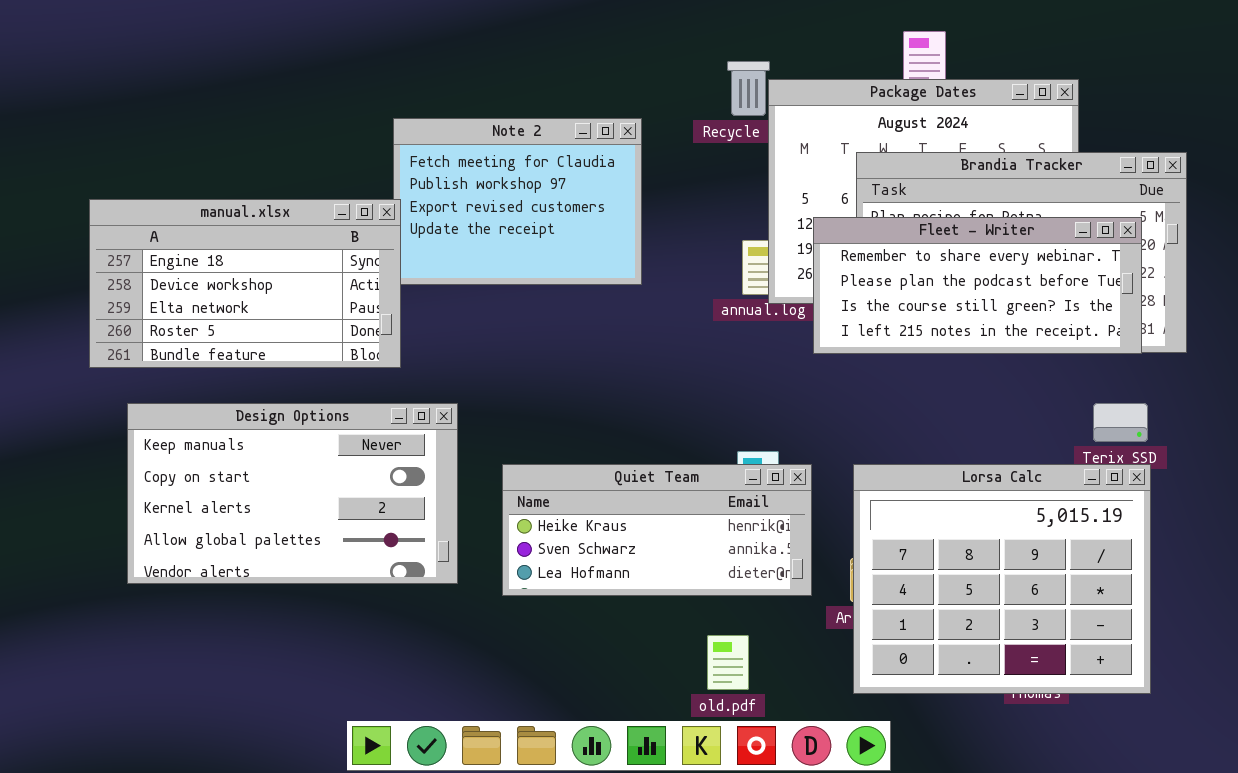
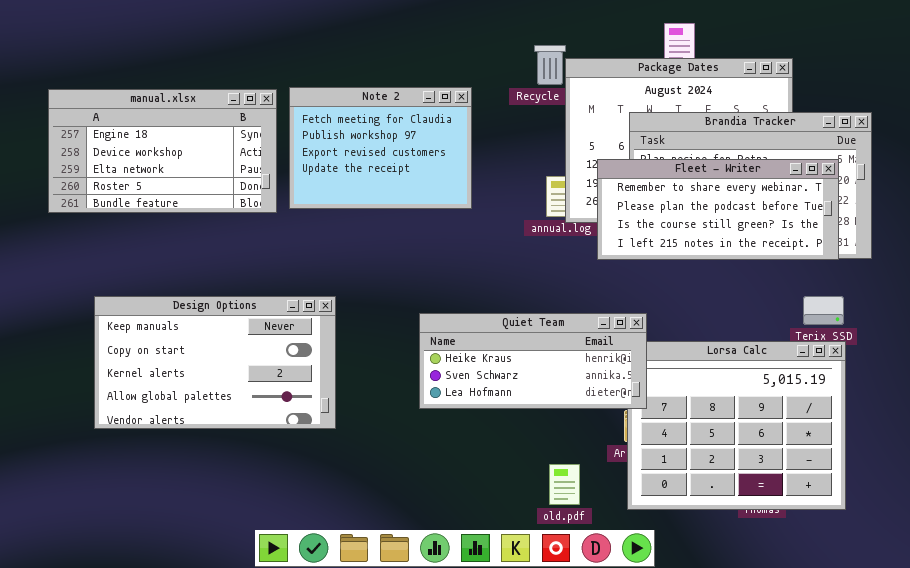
manual.xlsx: [89,199,401,368] -> [48,89,277,213], moved
Quiet Team: [502,464,812,596] -> [419,313,647,409], moved
old.pdf: [707,635,749,690] -> [549,464,580,505], moved

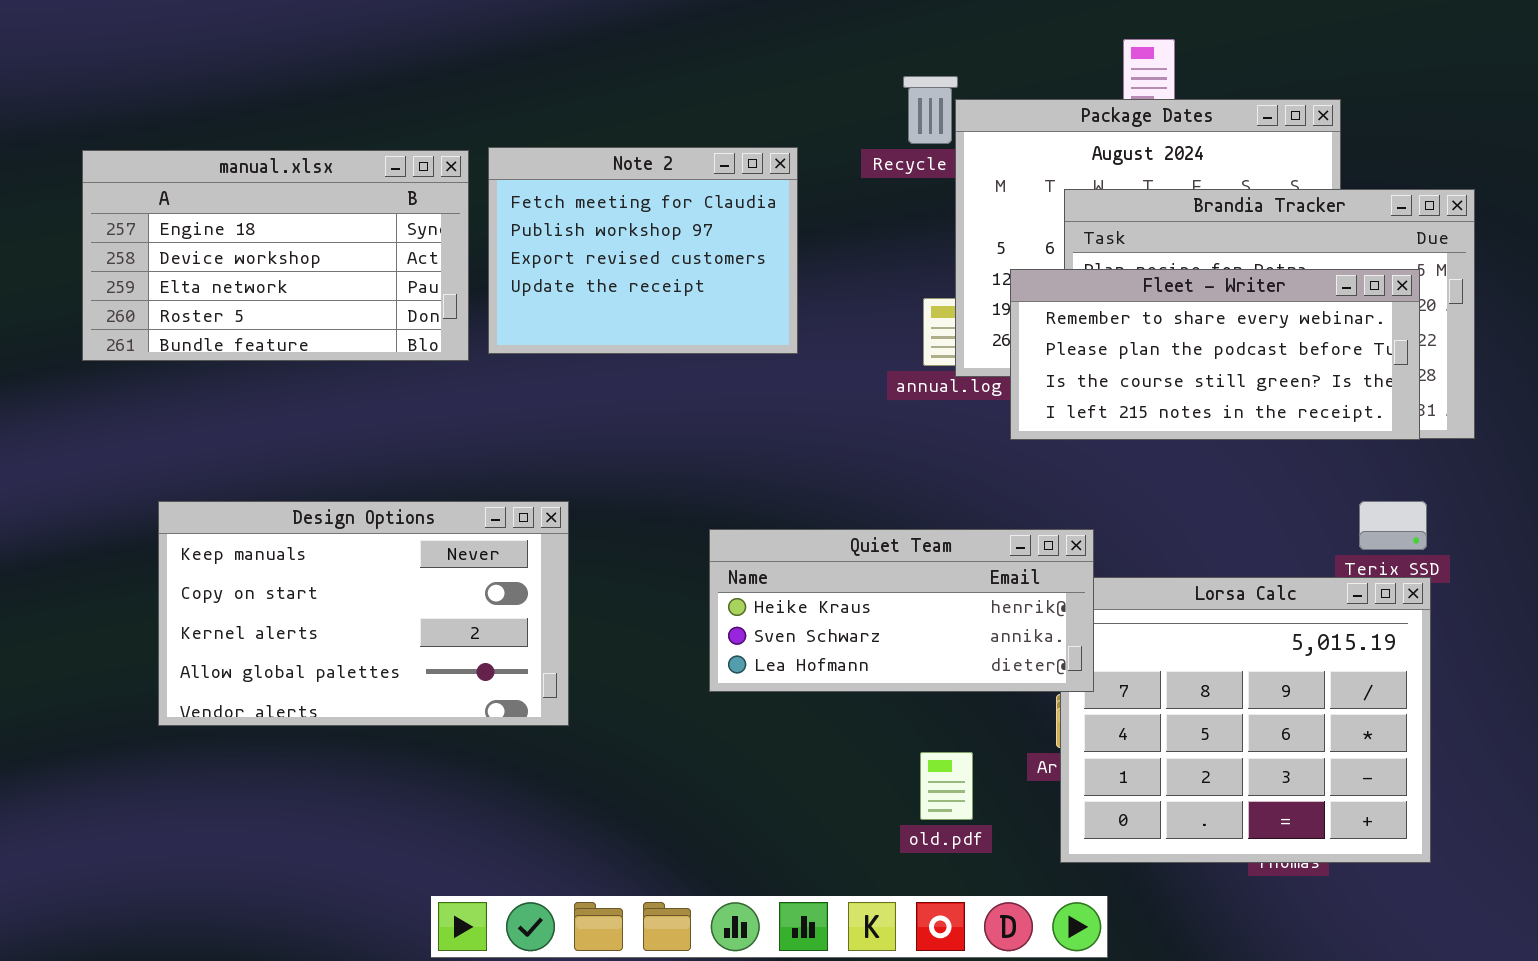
old.pdf: [549,464,580,505] -> [920,752,973,820], moved

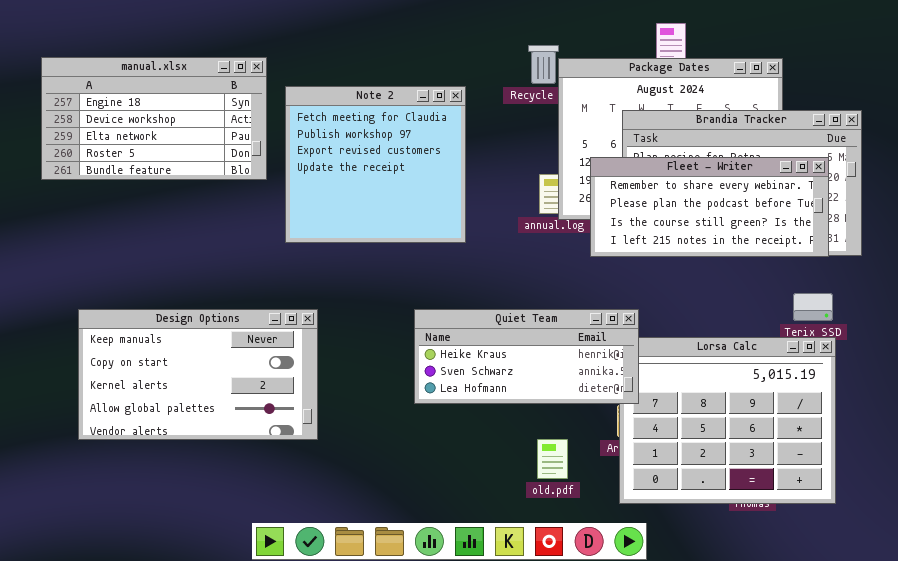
Note 2: [488,147,798,354] -> [285,86,466,243], resized
manual.xlsx: [82,150,469,361] -> [41,57,267,180], moved
Design Options: [158,501,569,726] -> [78,309,318,440], moved

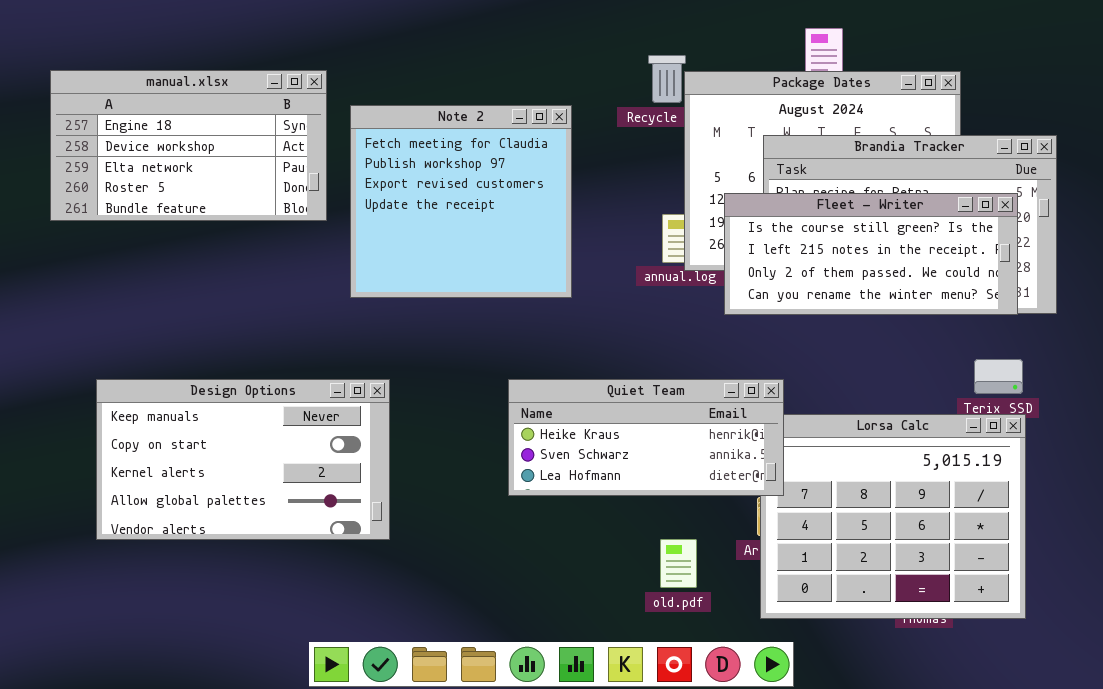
Fleet - Writer: [590,157,829,257] -> [724,193,1018,315], scrolled down 2 rows

